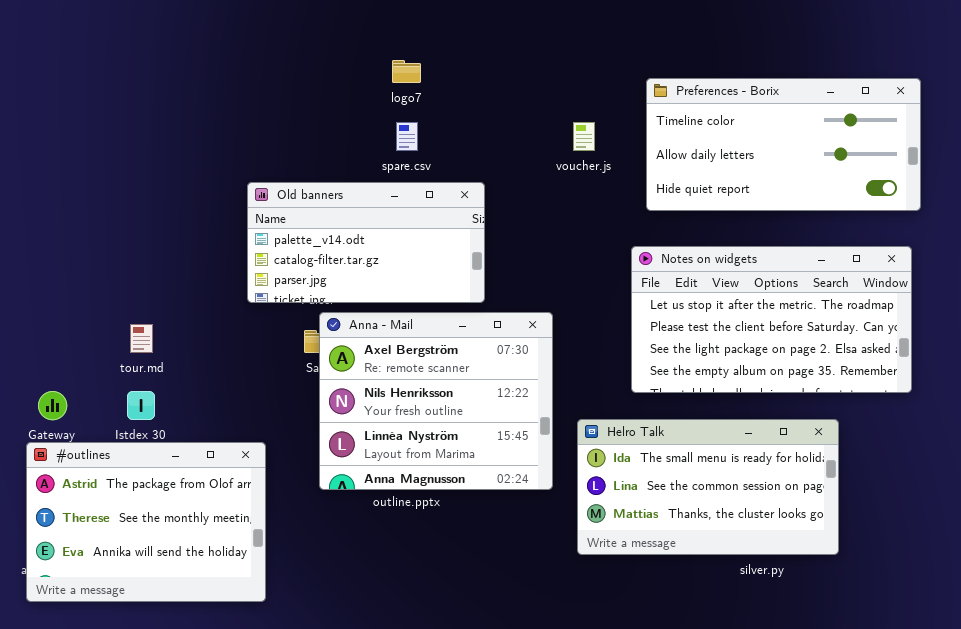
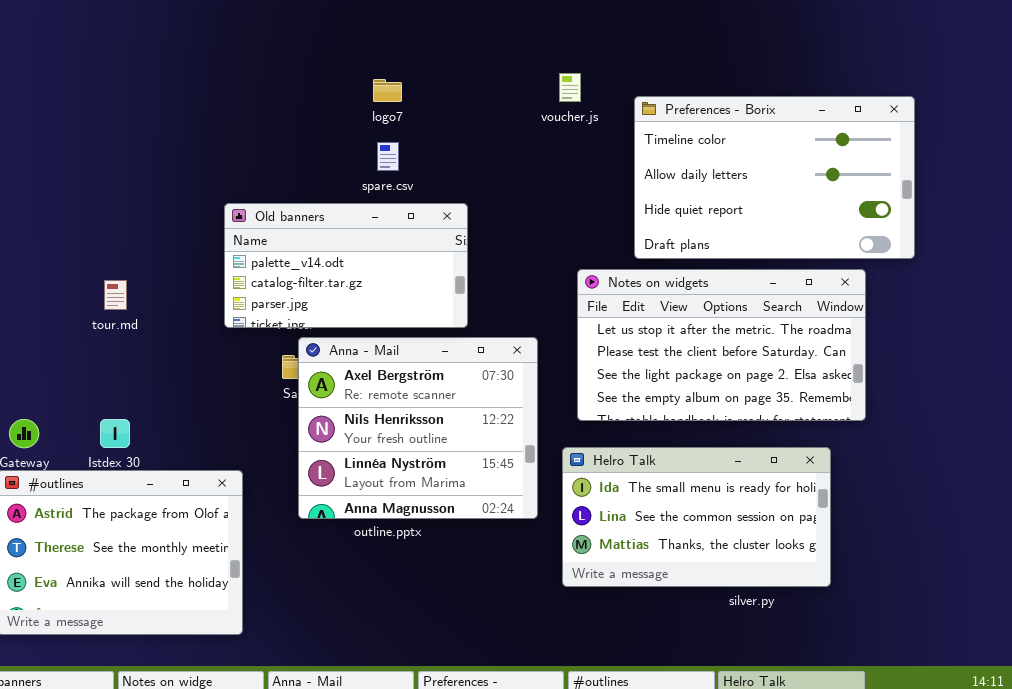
Preferences - Borix: [646,78,921,211] -> [634,96,915,259], resized
voucher.js: [573,122,595,151] -> [559,73,581,102], moved
Notes on widgets: [631,246,912,393] -> [577,269,866,421], moved
tour.md: [130,324,153,353] -> [104,280,127,310], moved

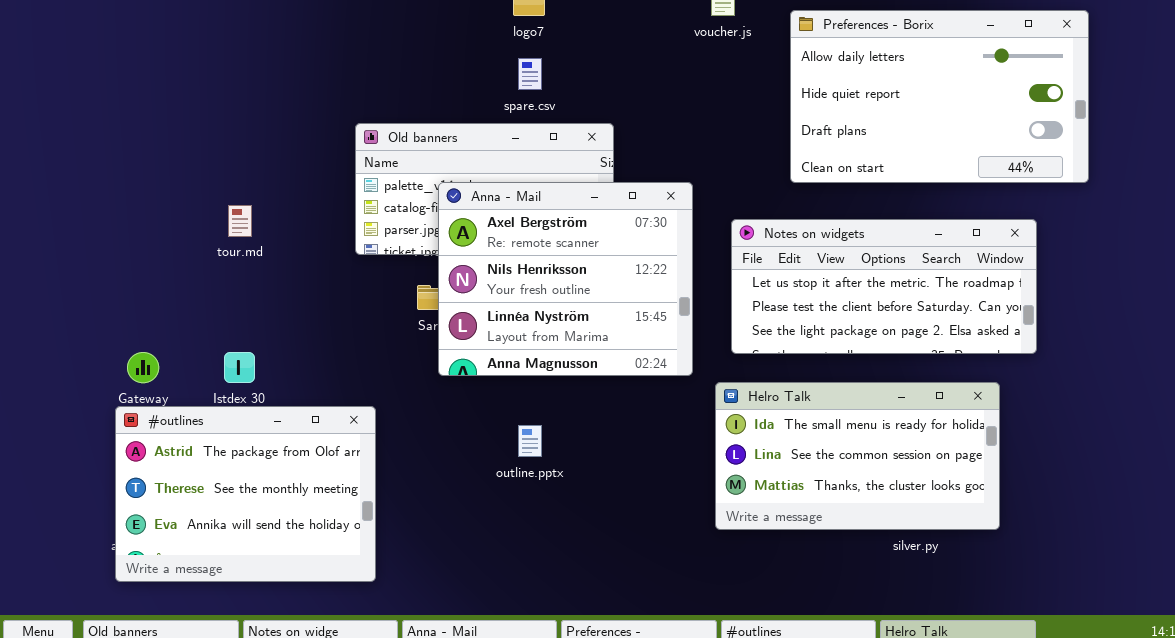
Preferences - Borix: [634,96,915,259] -> [790,10,1089,183], scrolled down 1 row
Notes on widgets: [577,269,866,421] -> [731,219,1037,354], resized
Anna - Mail: [298,337,538,519] -> [438,182,693,376], moved

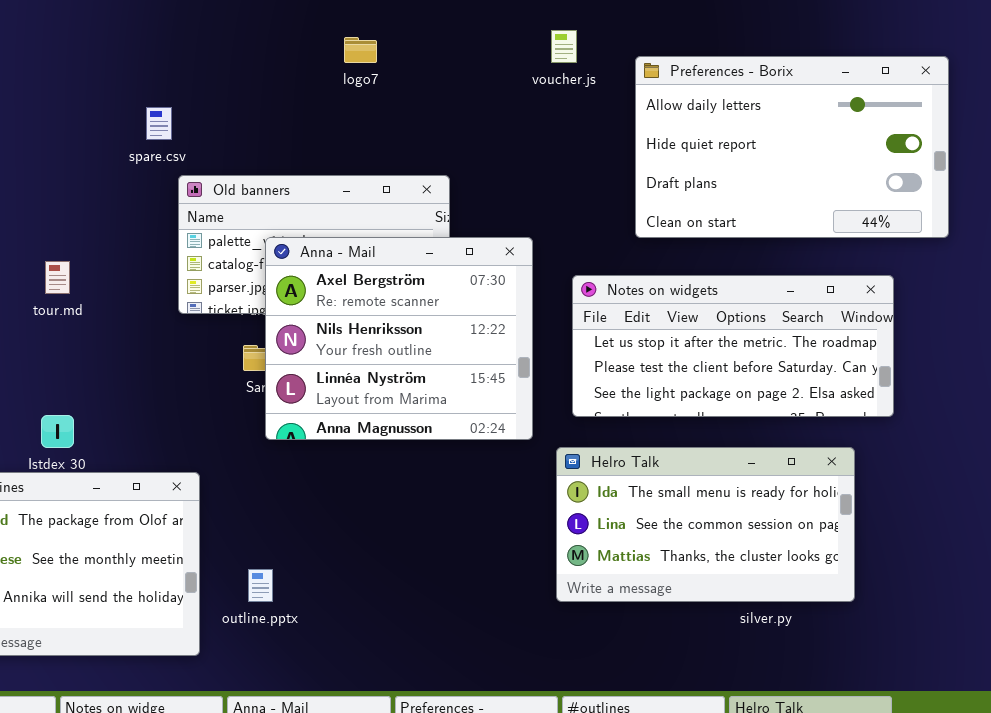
spare.csv: [518,58,542,90] -> [146,107,172,140], moved
outline.pptx: [518,425,542,457] -> [248,569,273,602], moved

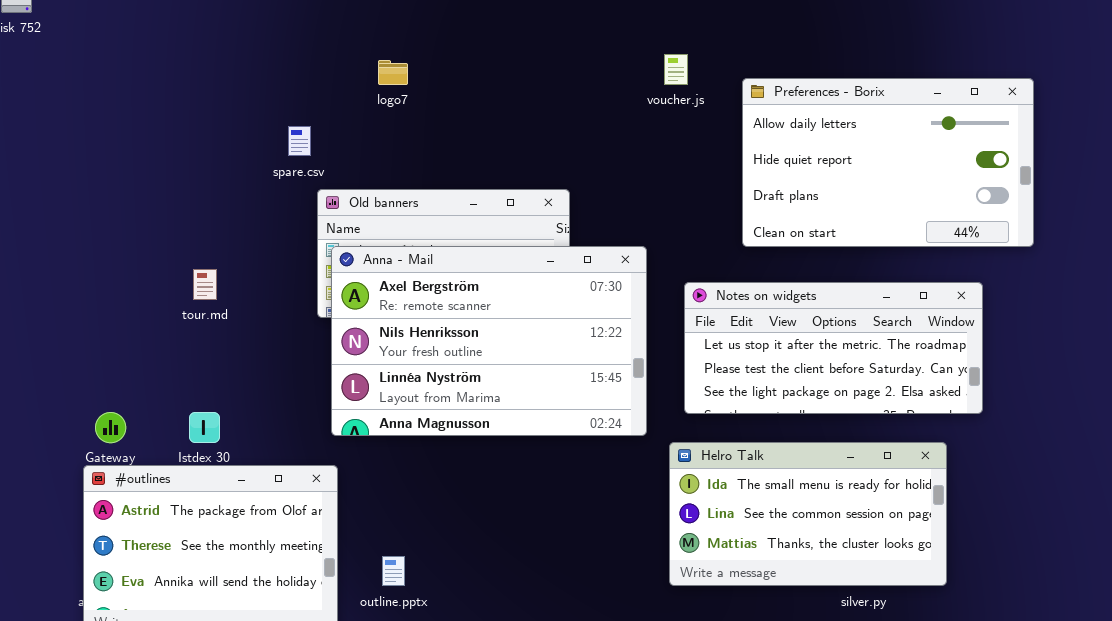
logo7: [344,37,377,63] -> [378,60,408,85], moved
Anna - Mail: [265,237,533,440] -> [331,246,647,436], resized

